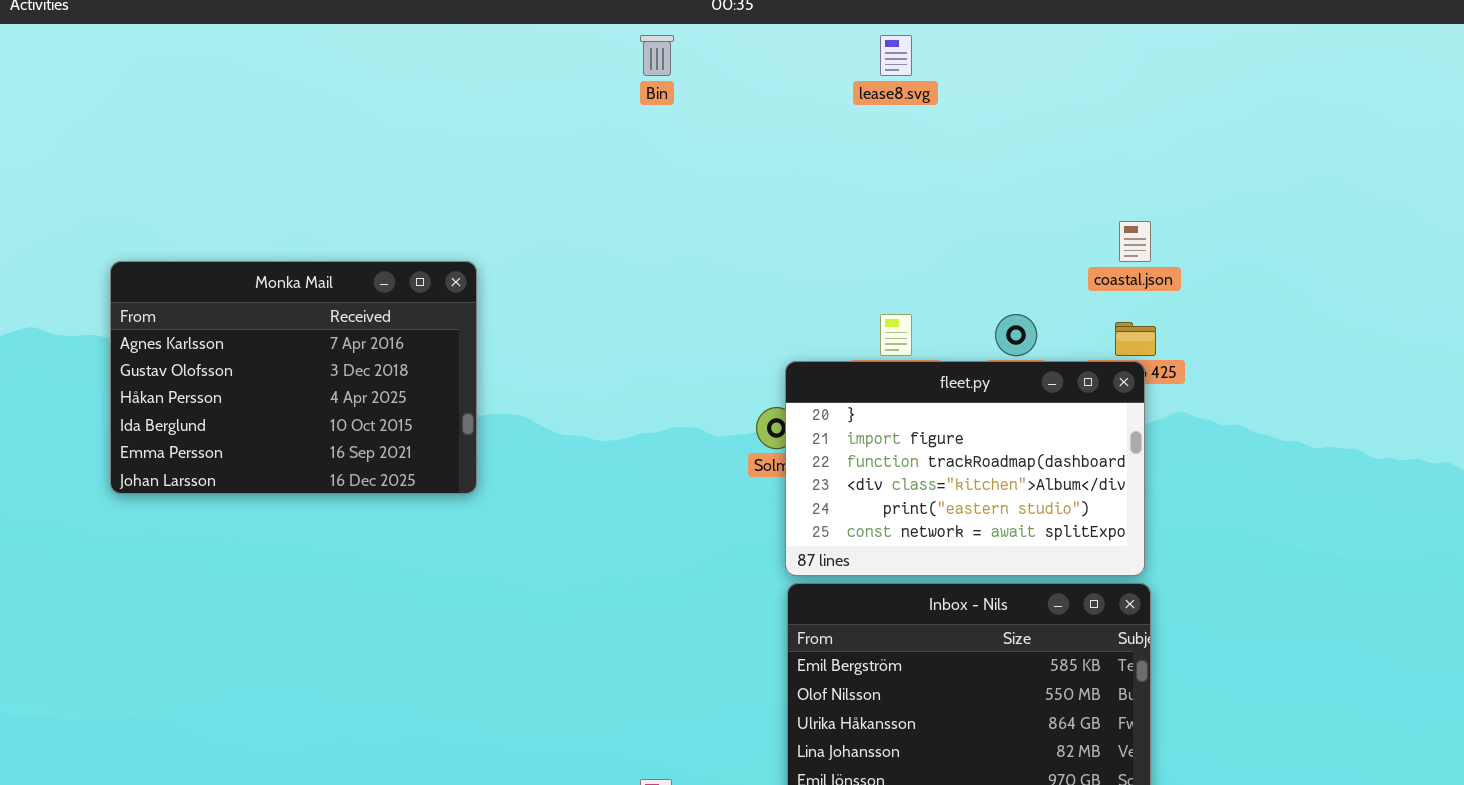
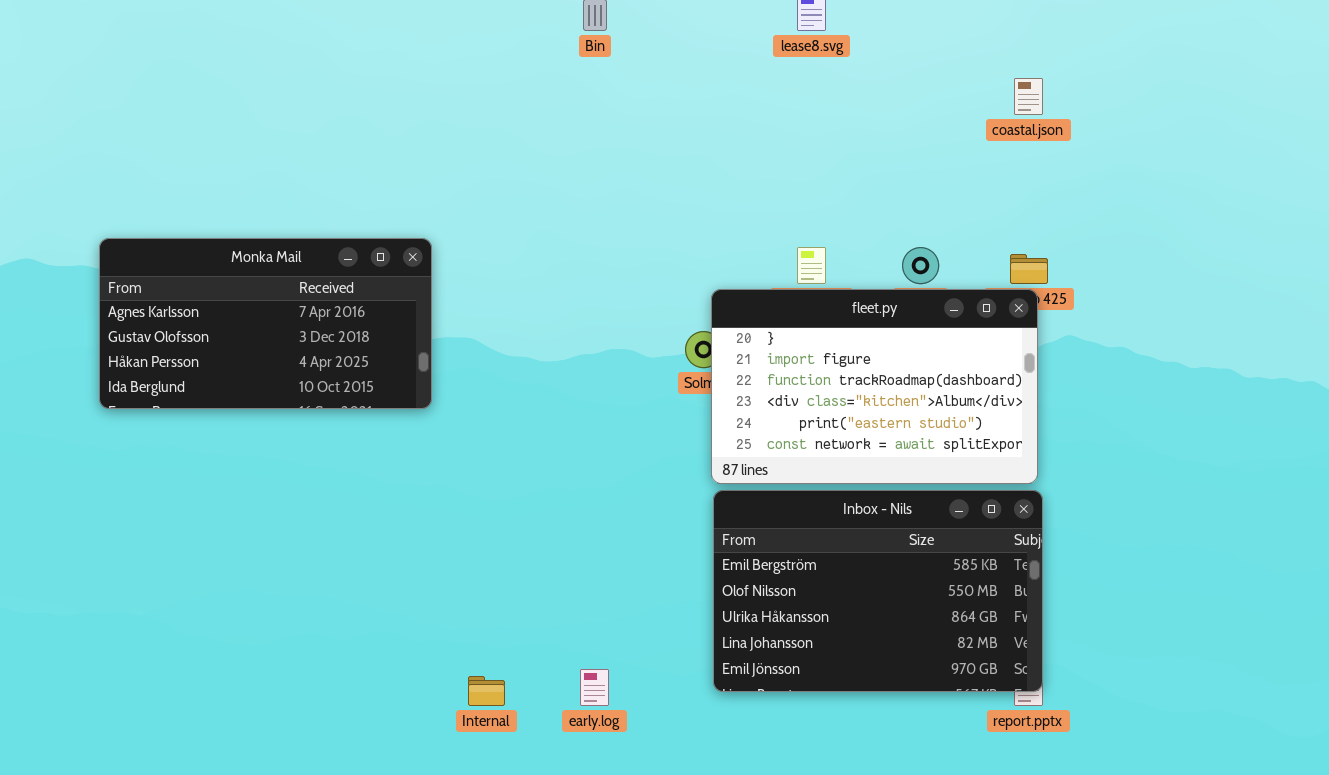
coastal.json: [1119,221,1151,262] -> [1014,78,1043,115], moved
Monka Mail: [110,261,477,494] -> [99,238,432,409], resized

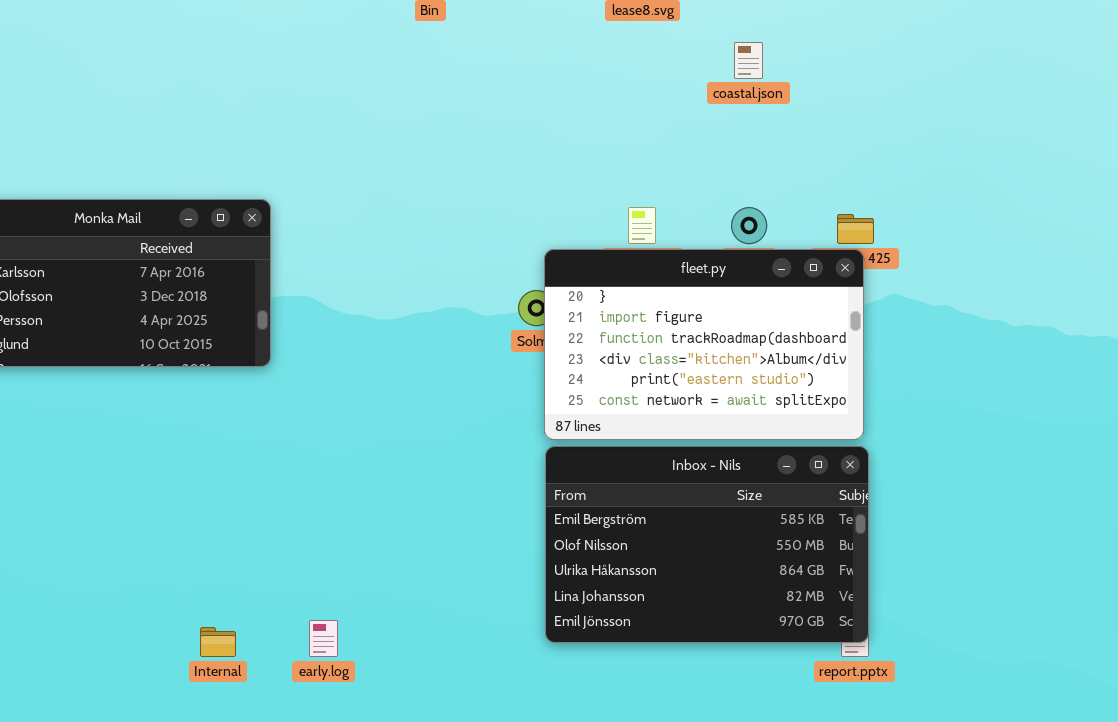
coastal.json: [1014,78,1043,115] -> [734,42,763,79], moved
early.log: [580,669,609,706] -> [309,620,338,657], moved
Internal: [468,676,505,706] -> [200,627,236,657], moved

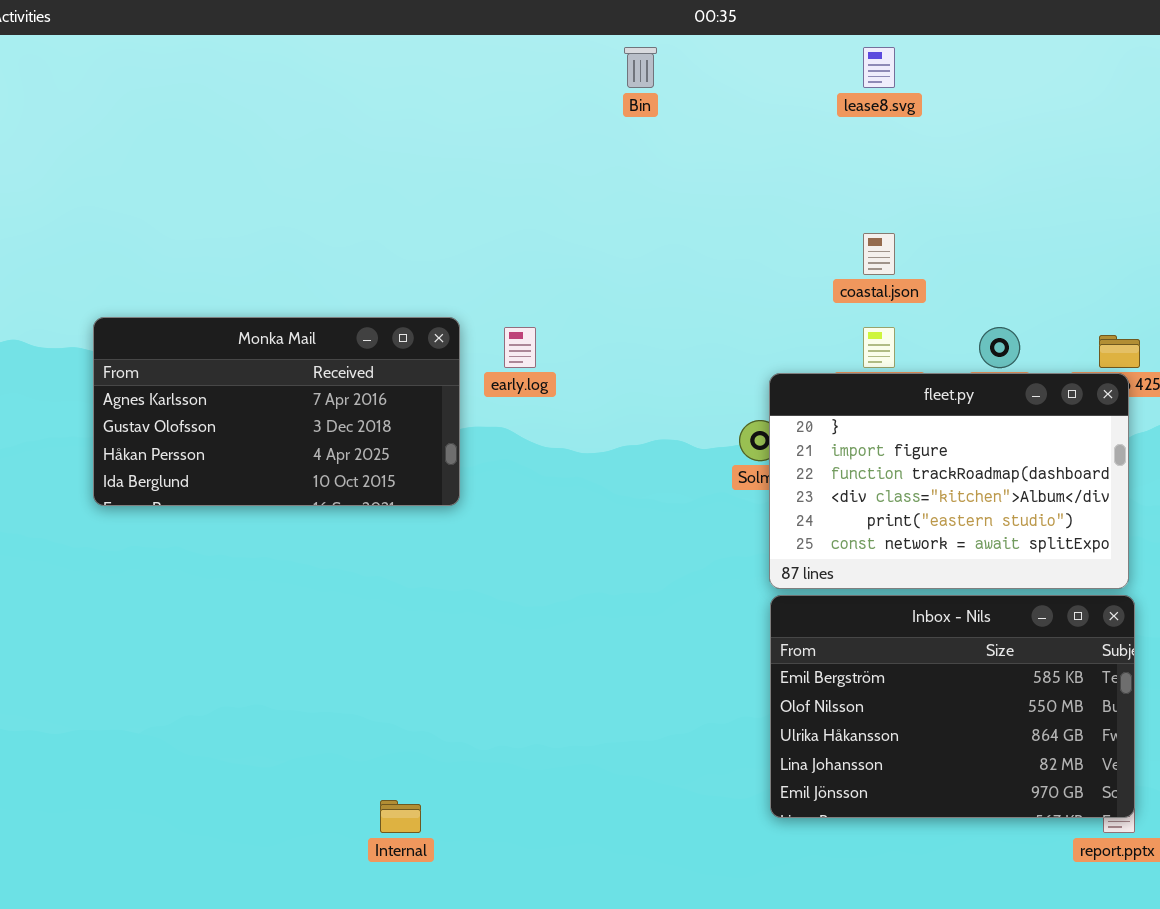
coastal.json: [734,42,763,79] -> [863,233,895,275], moved
early.log: [309,620,338,657] -> [504,327,536,368], moved

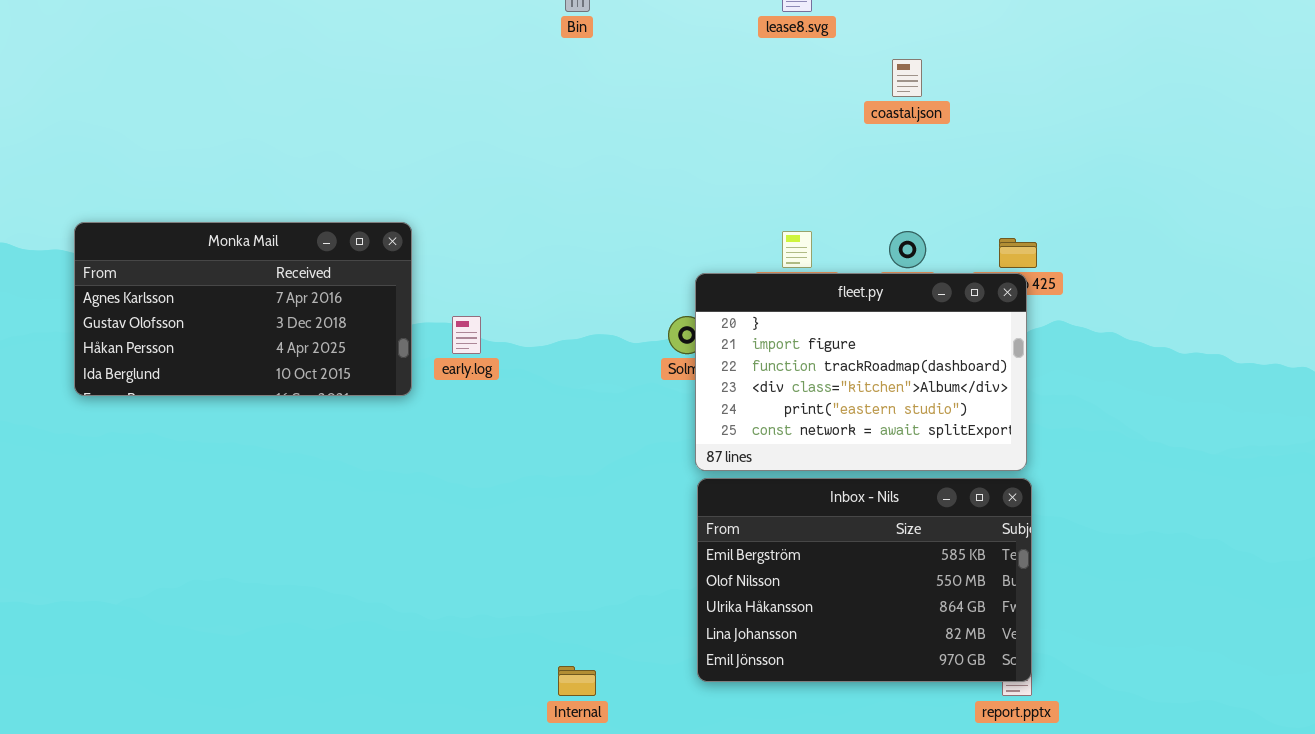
coastal.json: [863,233,895,275] -> [892,59,922,97], moved
early.log: [504,327,536,368] -> [452,316,481,354], moved
Internal: [380,800,421,833] -> [558,666,596,696], moved

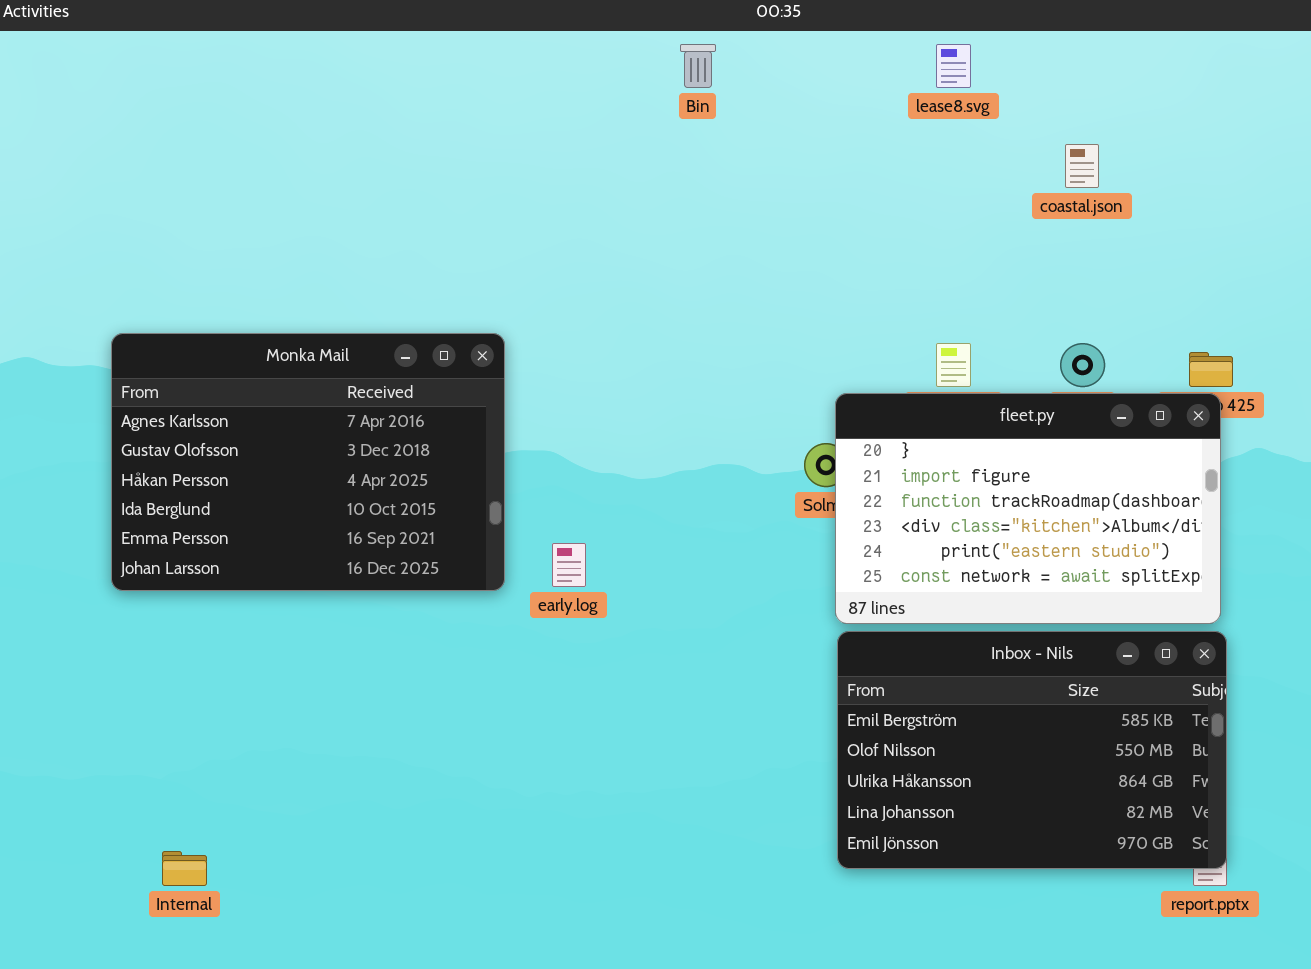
Monka Mail: [74,222,412,396] -> [111,333,505,591], resized
early.log: [452,316,481,354] -> [552,543,586,587], moved
Internal: [558,666,596,696] -> [162,851,207,886], moved

